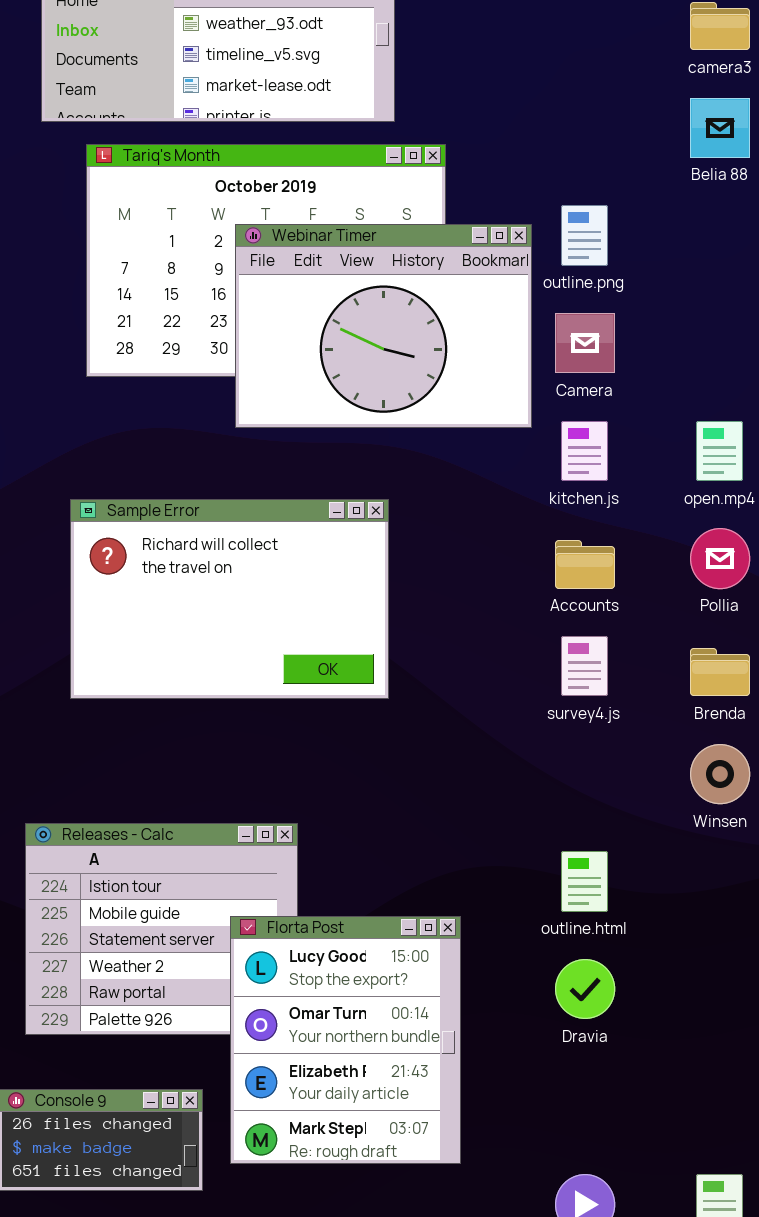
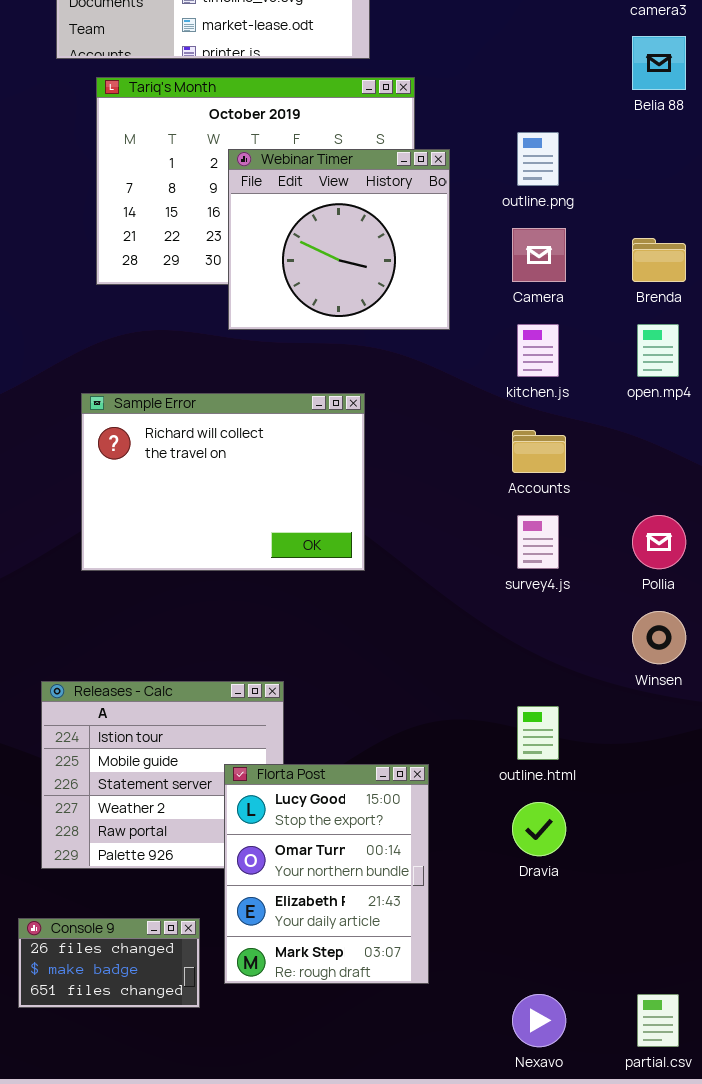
Webinar Timer: [235,224,532,428] -> [228,149,450,330], resized
Pollia: [690,528,750,589] -> [632,515,686,569], moved
Brenda: [690,648,750,696] -> [632,238,686,282], moved

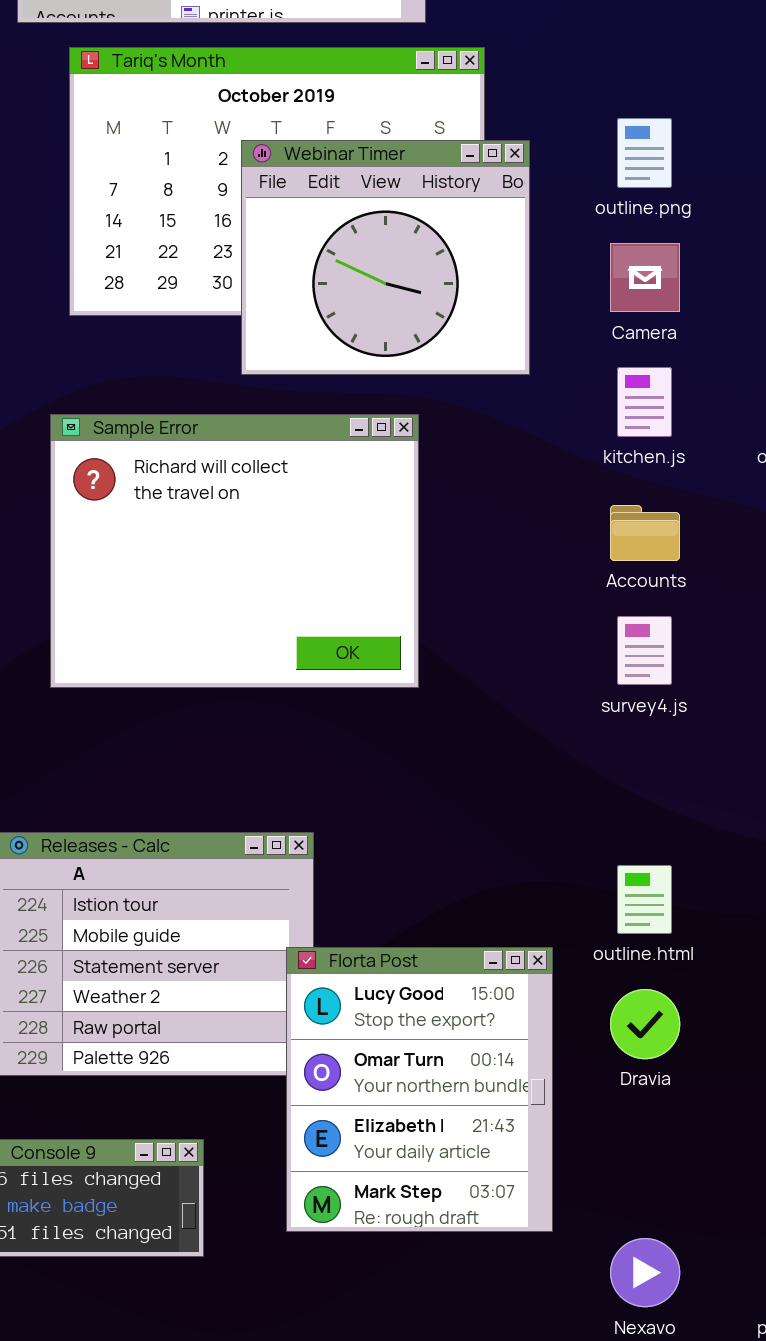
Sample Error: [81,393,365,571] -> [50,414,419,688], resized
Florta Post: [224,764,429,984] -> [286,947,553,1232], moved

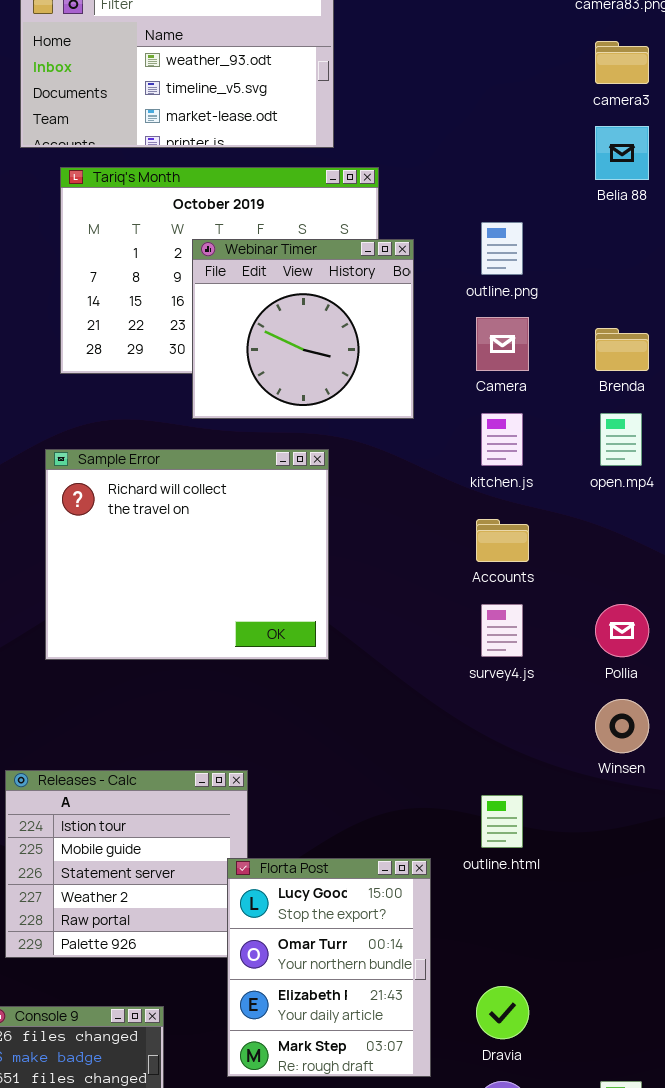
Dravia: [610,989,680,1059] -> [476,986,529,1039], moved

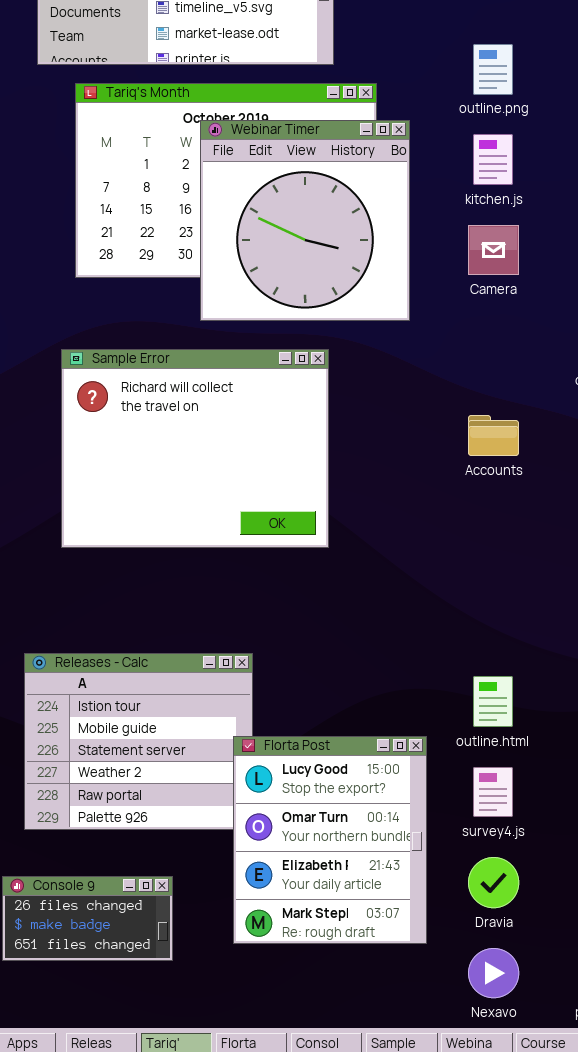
outline.png: [481,222,523,275] -> [473,44,513,95], moved
Webinar Timer: [192,239,414,419] -> [200,120,410,321], resized
kitchen.js: [481,413,523,466] -> [473,134,513,185], moved
survey4.js: [481,604,523,657] -> [473,767,513,817], moved

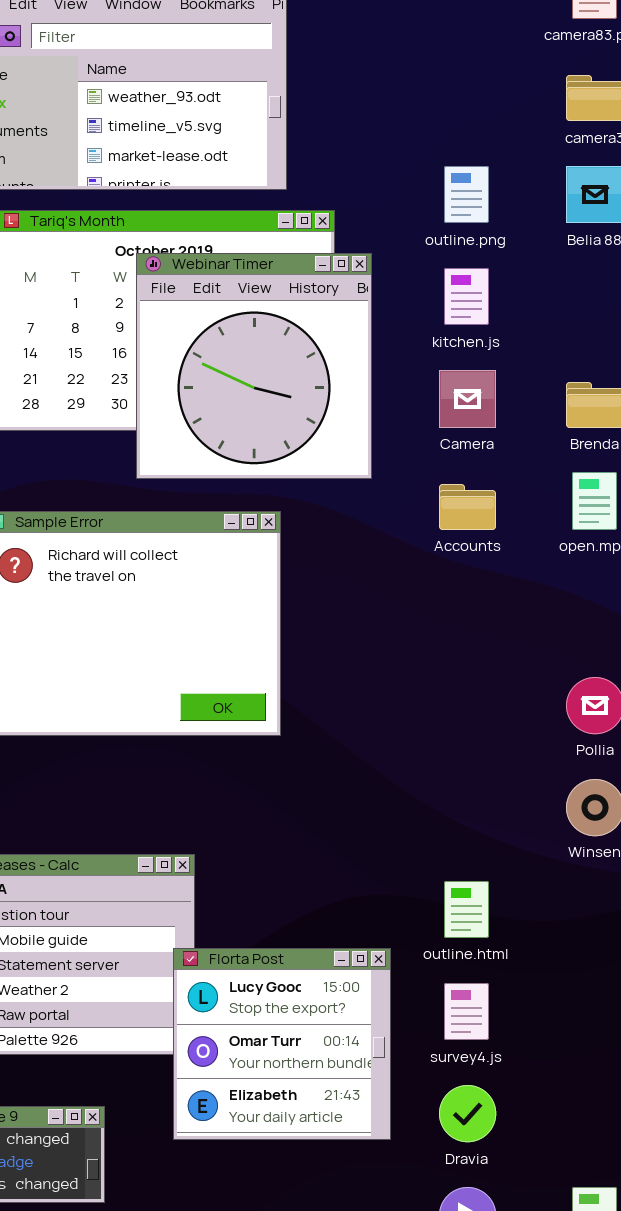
Accounts: [468,415,519,456] -> [439,484,496,530], moved
Florta Post: [233,736,427,944] -> [173,948,391,1140], resized

